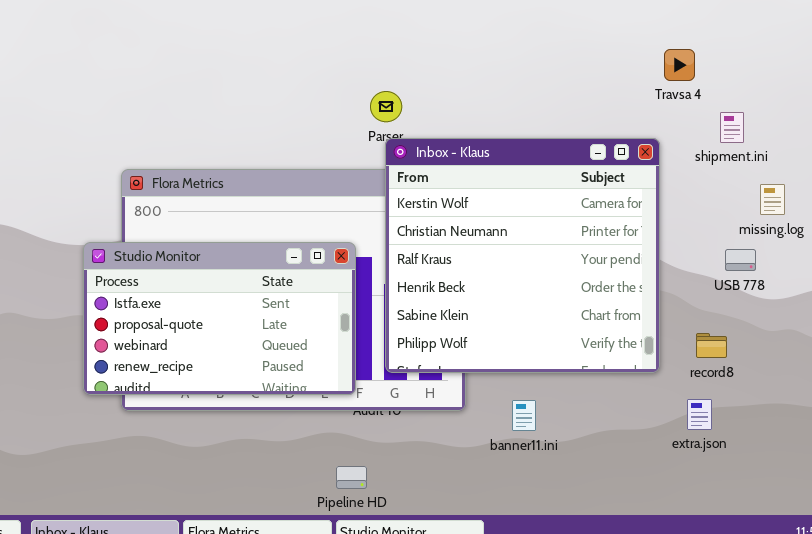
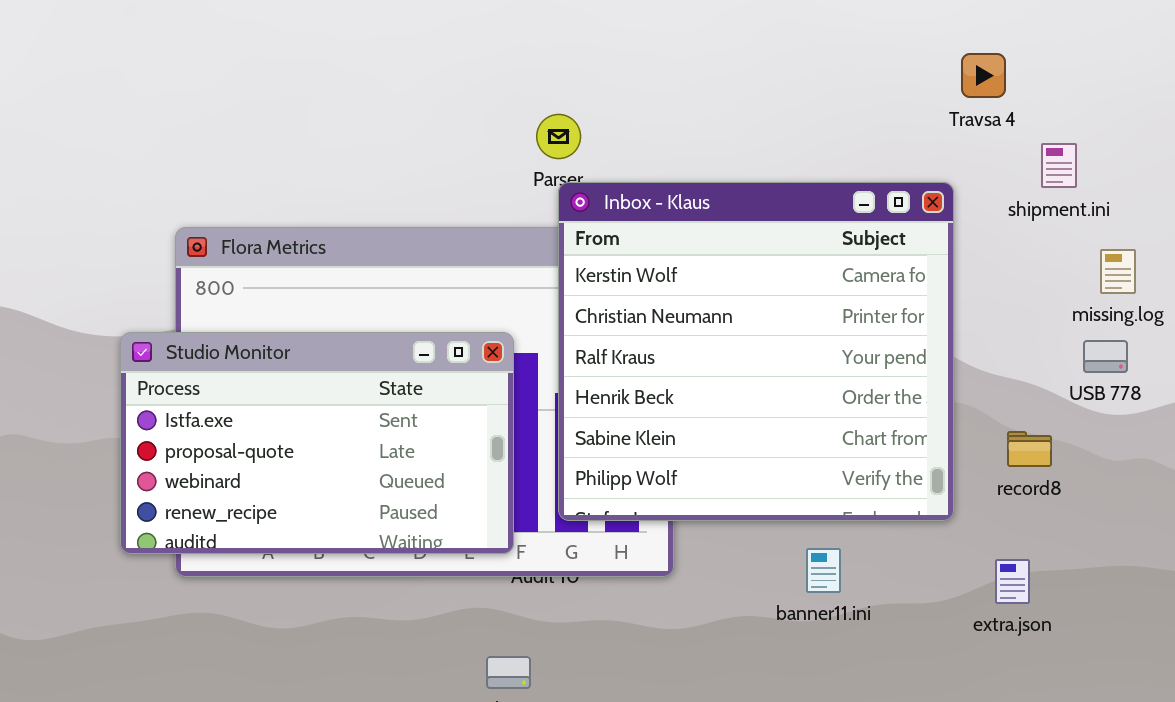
USB 778: [725,249,756,271] -> [1083,340,1128,373], moved
record8: [696,333,727,358] -> [1007,431,1052,467], moved
banner11.ini: [512,400,536,431] -> [806,548,841,593], moved

